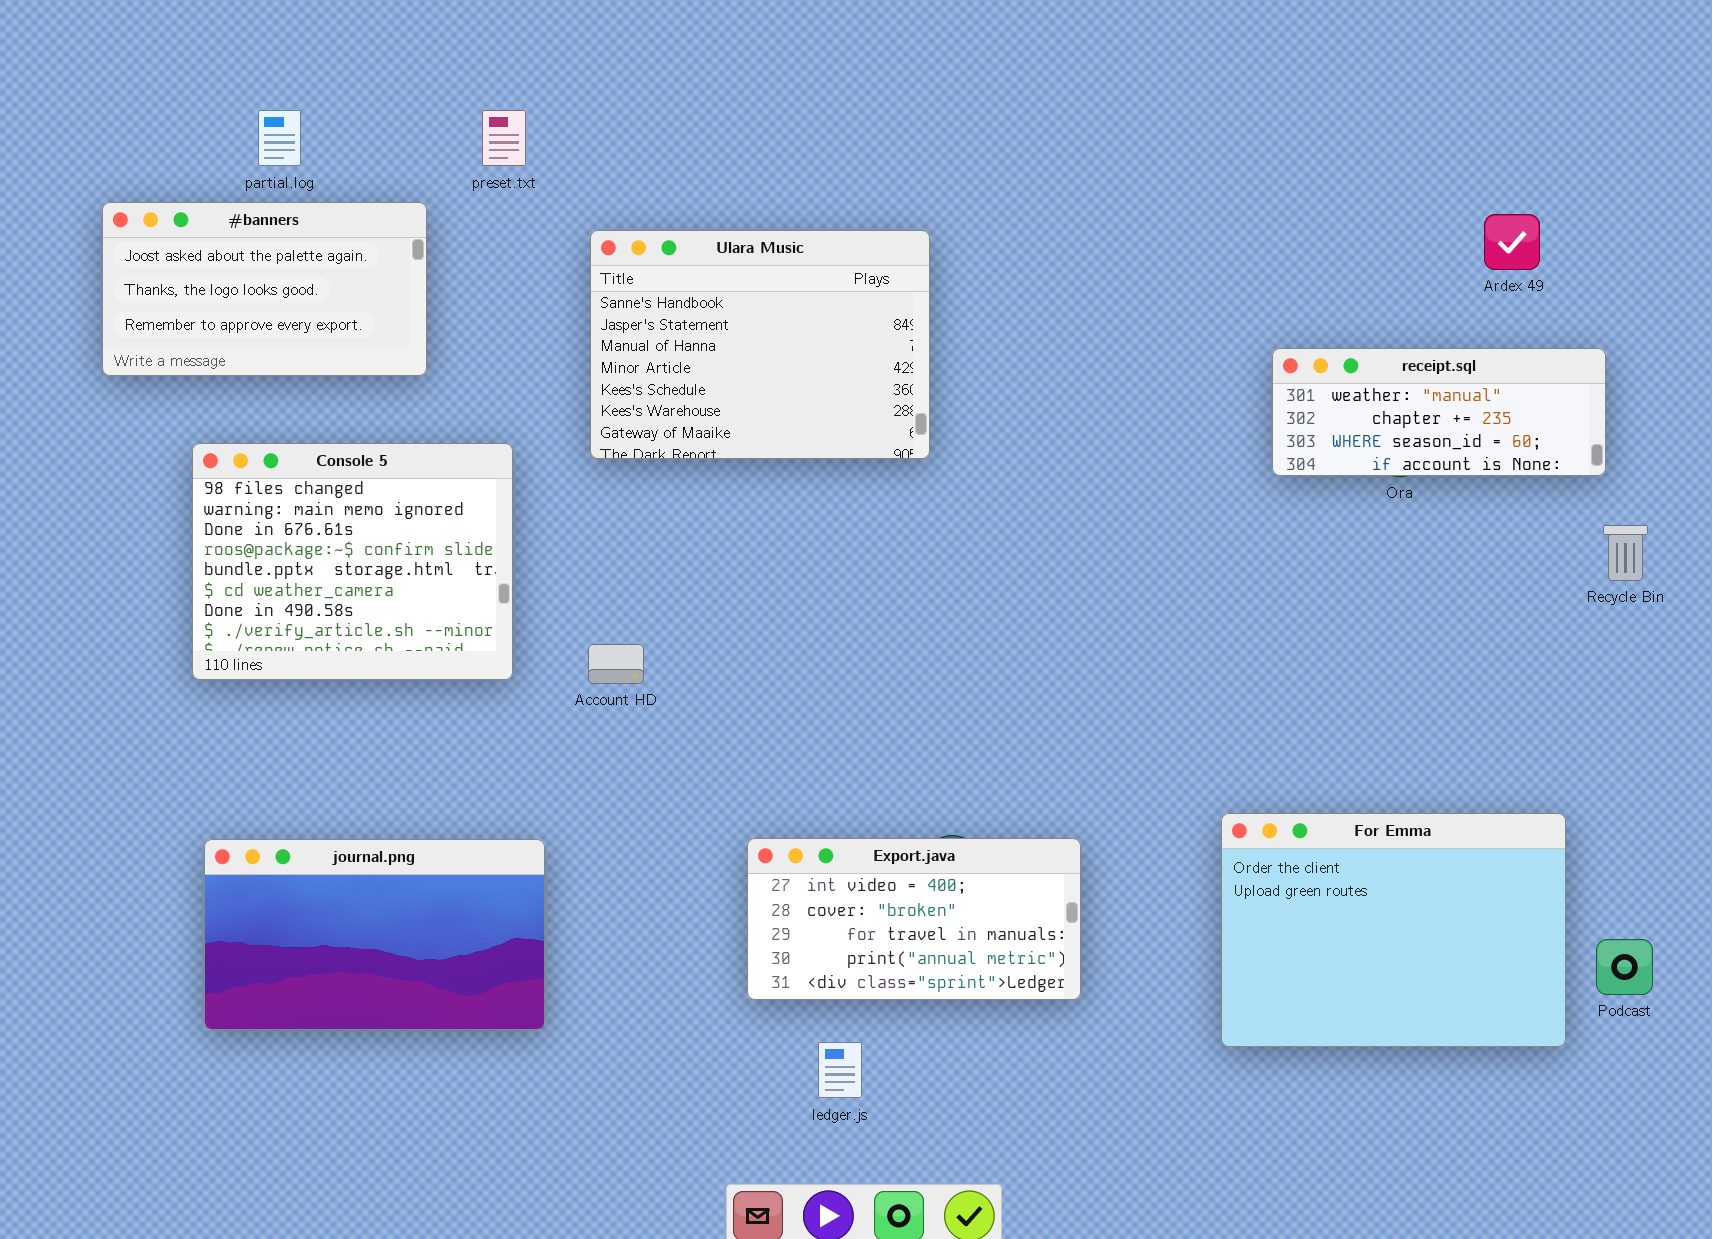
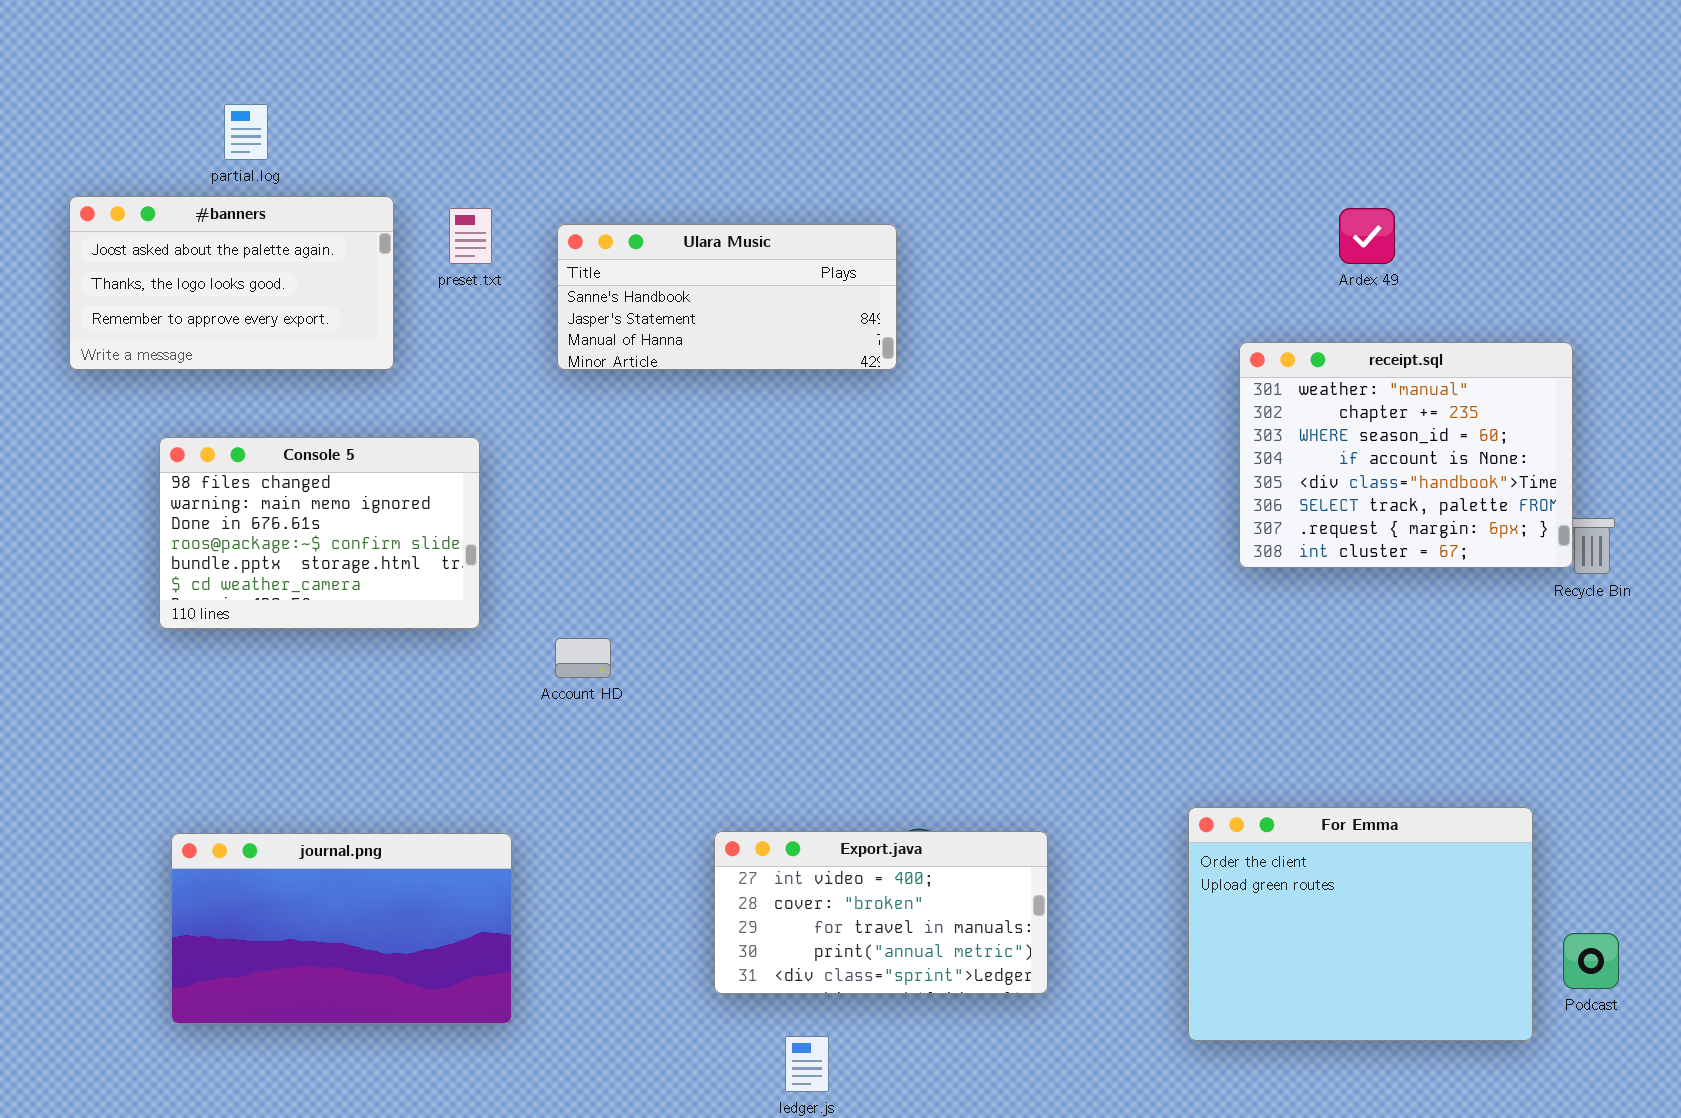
preset.txt: [482,110,526,166] -> [449,208,492,264], moved
Ardex 49: [1484,214,1540,270] -> [1339,208,1395,264], moved
Ulara Music: [590,230,930,459] -> [557,224,897,370], resized
receipt.sql: [1272,348,1606,476] -> [1239,342,1573,568], resized
Console 5: [192,443,513,680] -> [159,437,480,629], resized

